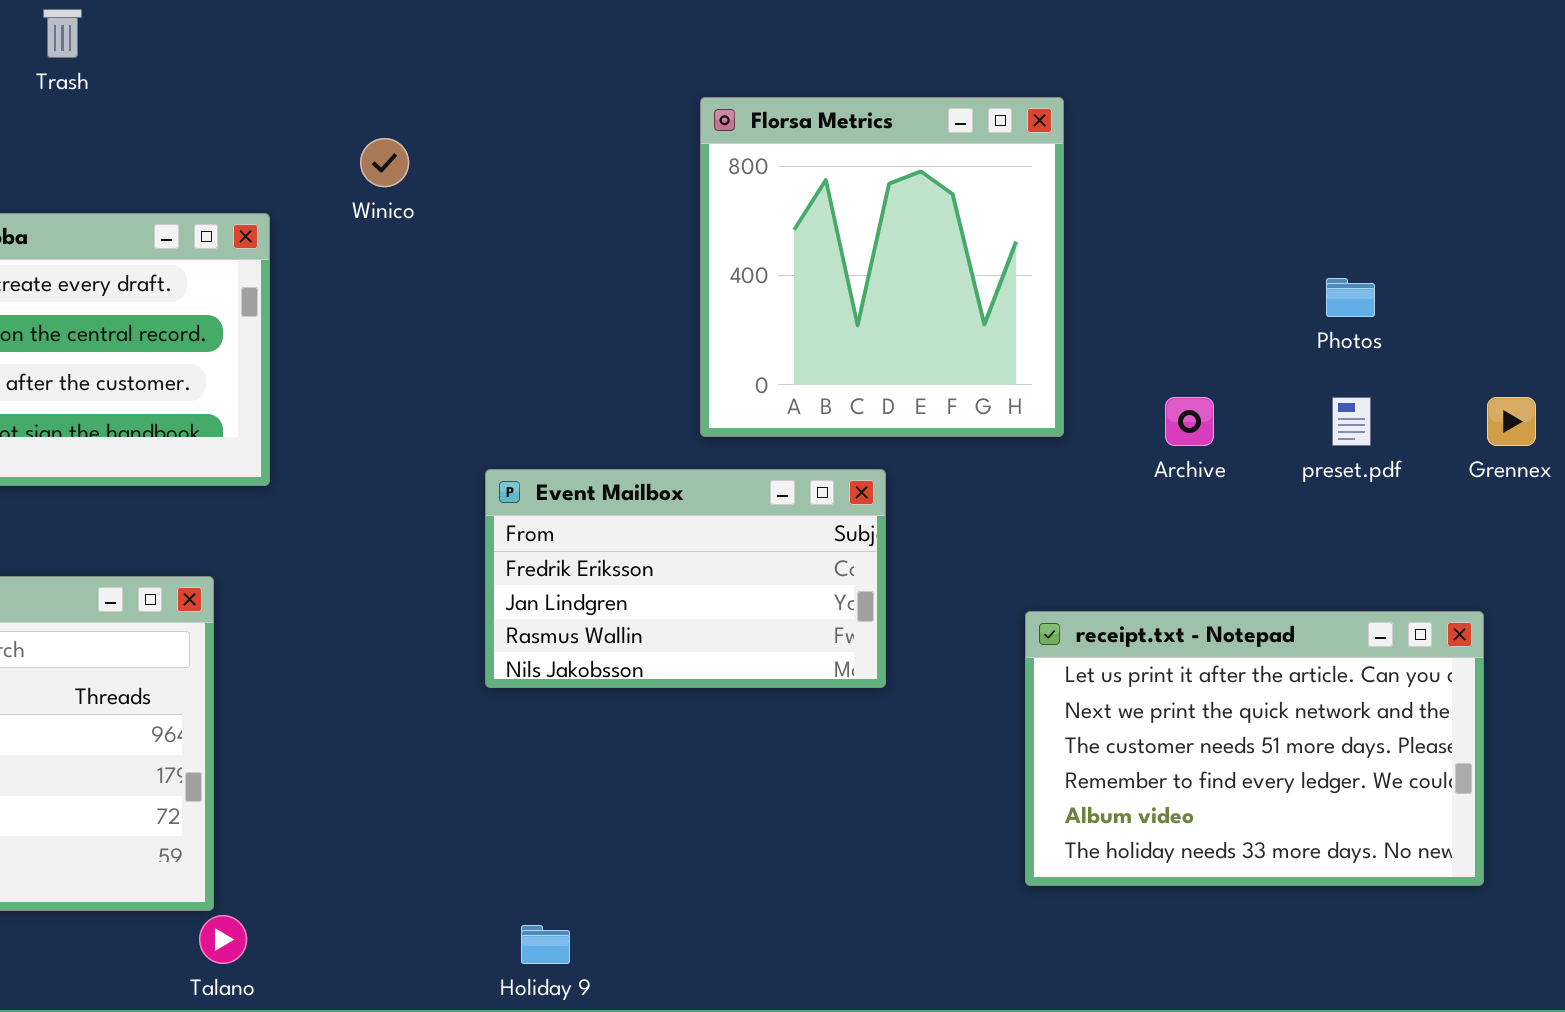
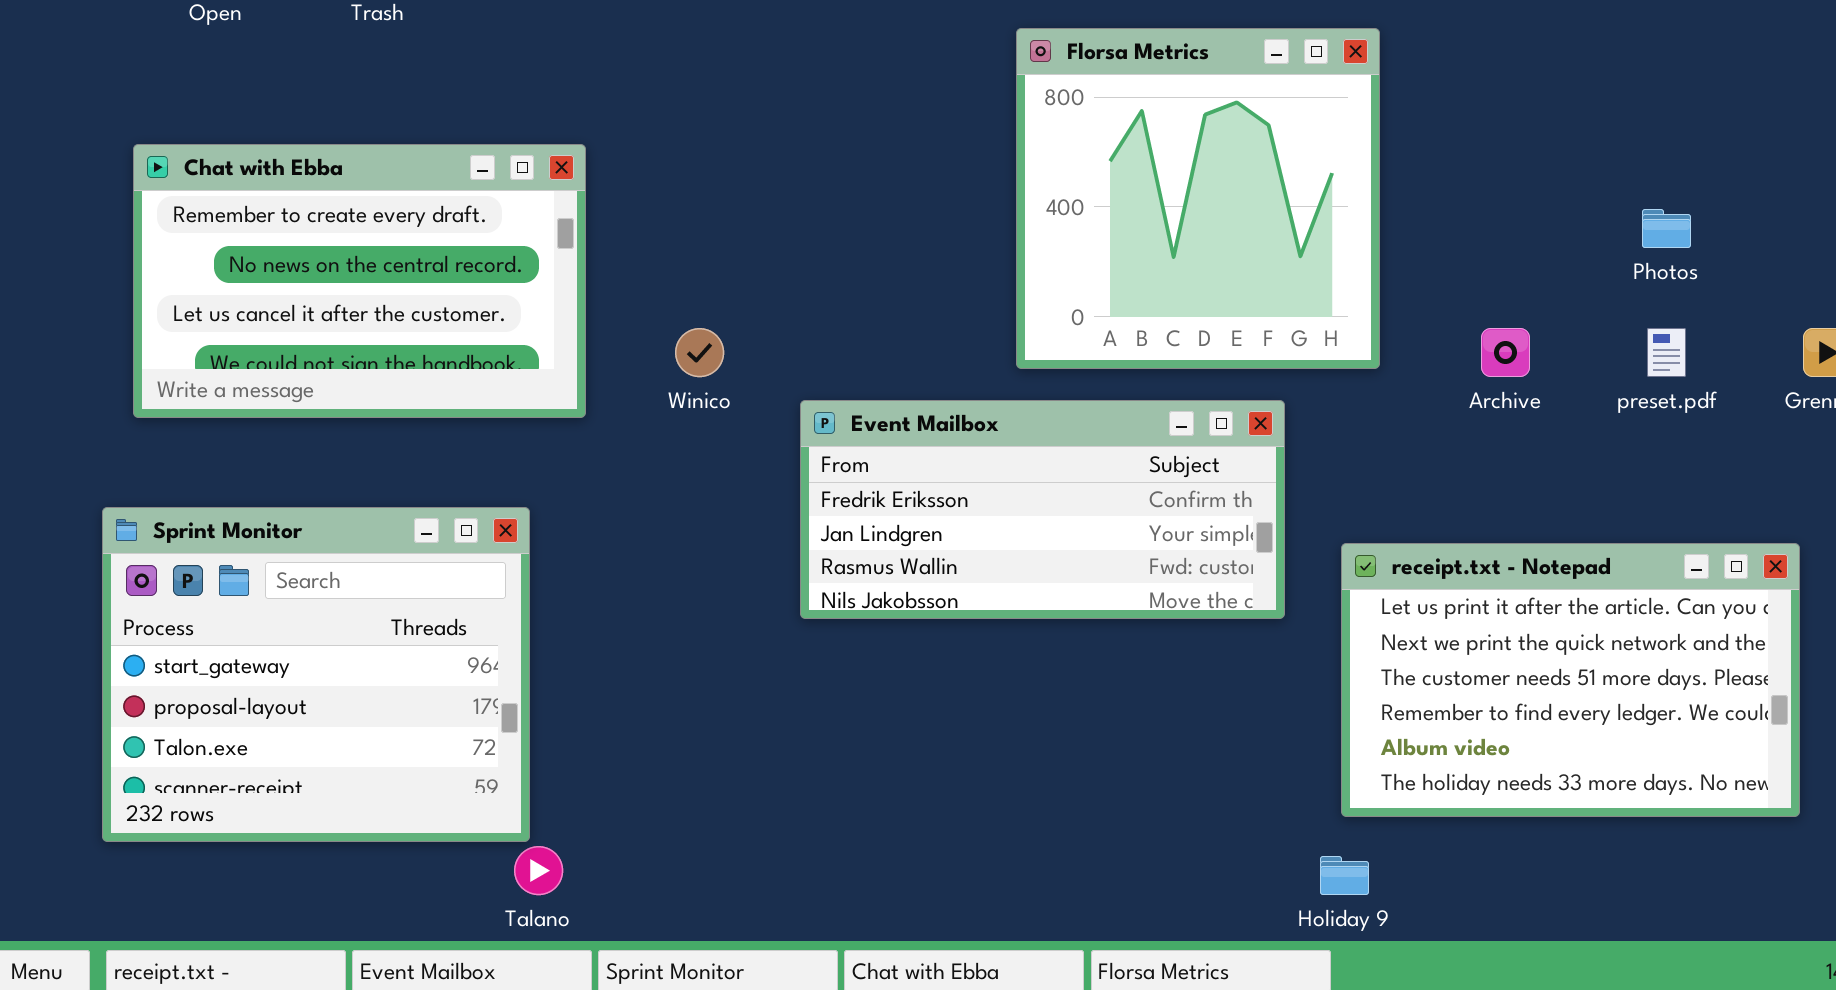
Winico: [360,138,409,187] -> [675,328,724,377], moved
Event Mailbox: [485,469,886,688] -> [800,400,1285,619], resized
Holiday 9: [521,925,570,964] -> [1320,856,1369,895], moved

